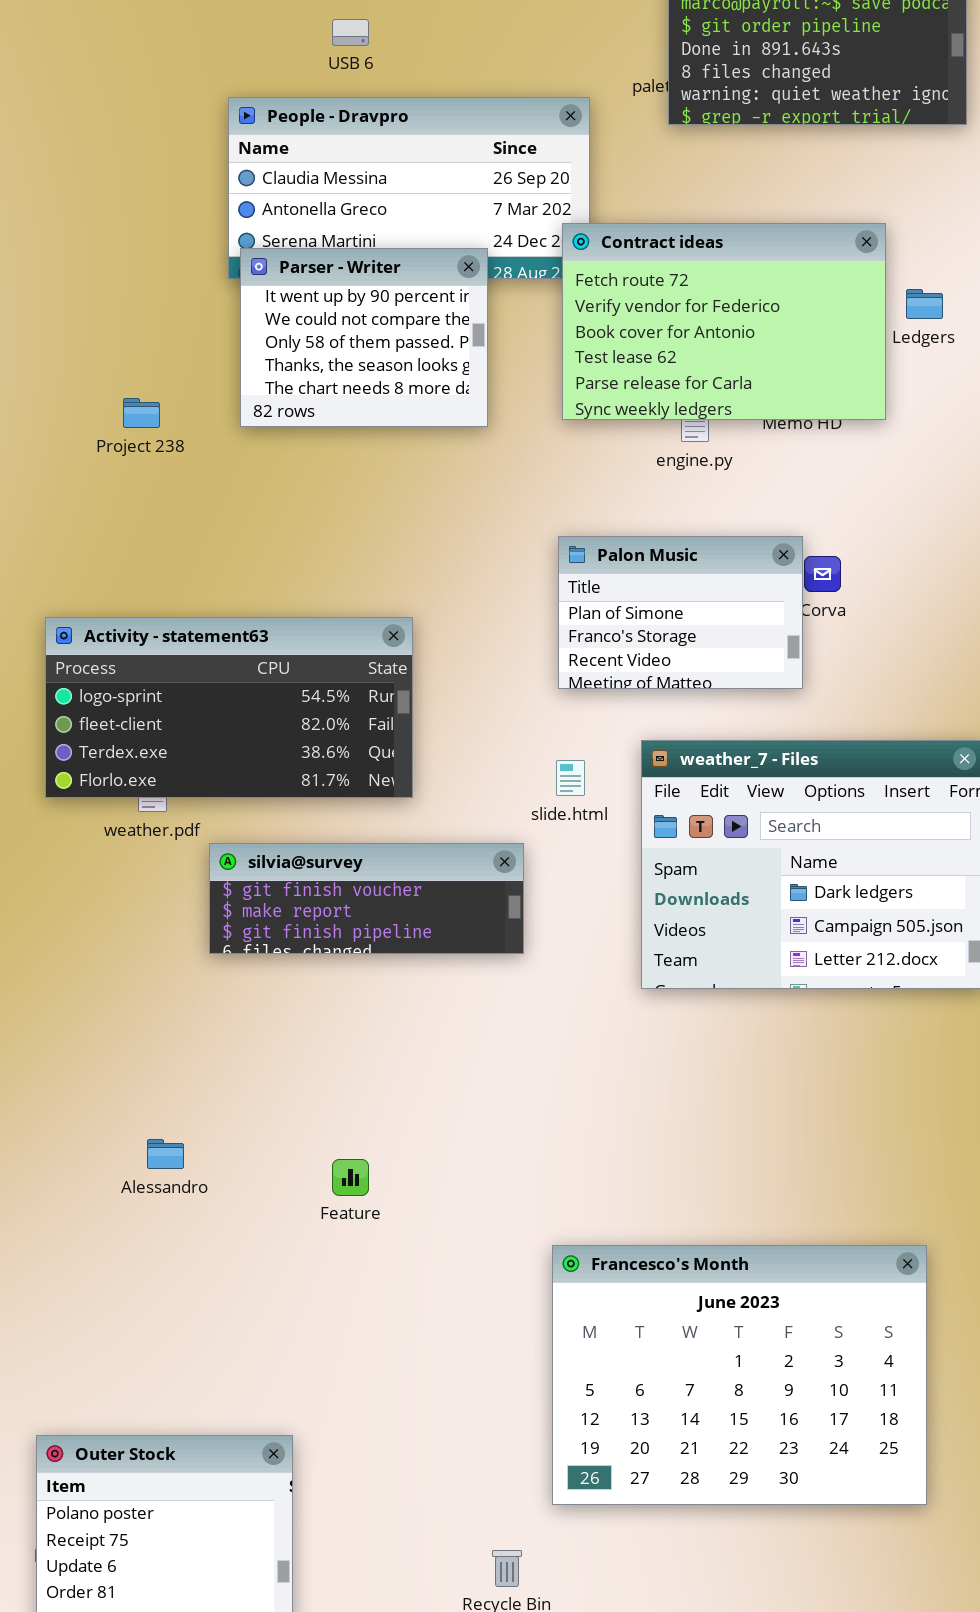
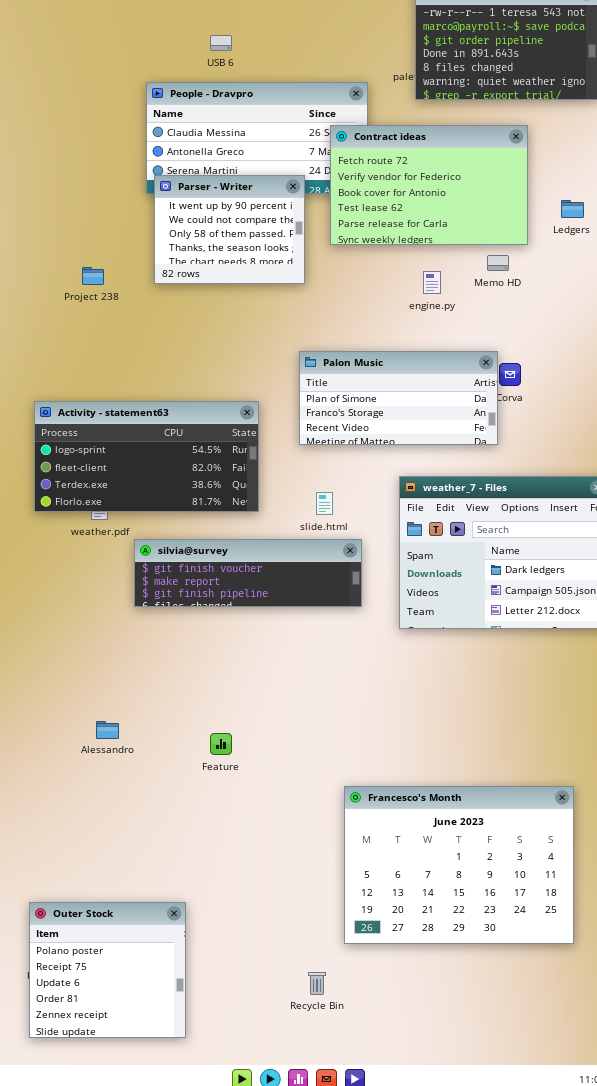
Contract ideas: [562,223,886,420] -> [330,125,528,245], moved
Palon Music: [558,536,803,689] -> [299,351,498,445], resized
slide.html: [556,760,585,796] -> [316,492,333,515], moved
silvia@survey: [209,843,524,954] -> [134,539,362,607], resized

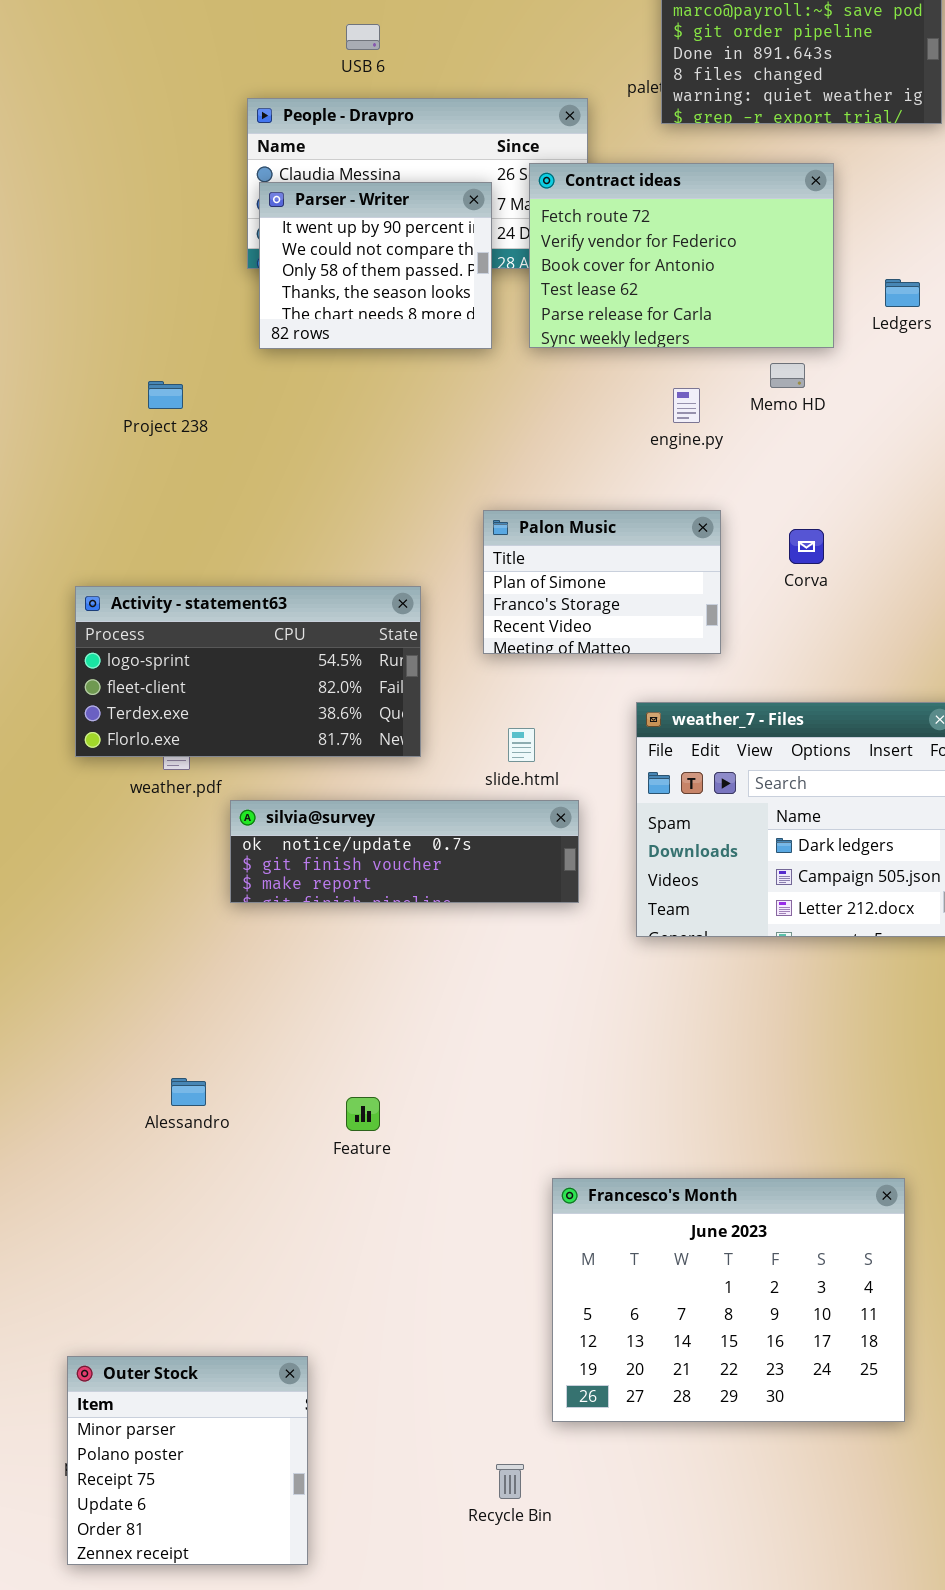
Parser - Writer: [154,175,305,284] -> [259,182,492,349], moved
Palon Music: [299,351,498,445] -> [483,510,721,654], resized
silvia@survey: [134,539,362,607] -> [230,800,579,903], scrolled up 1 row
Outer Stock: [29,902,186,1038] -> [67,1356,308,1565], scrolled up 1 row

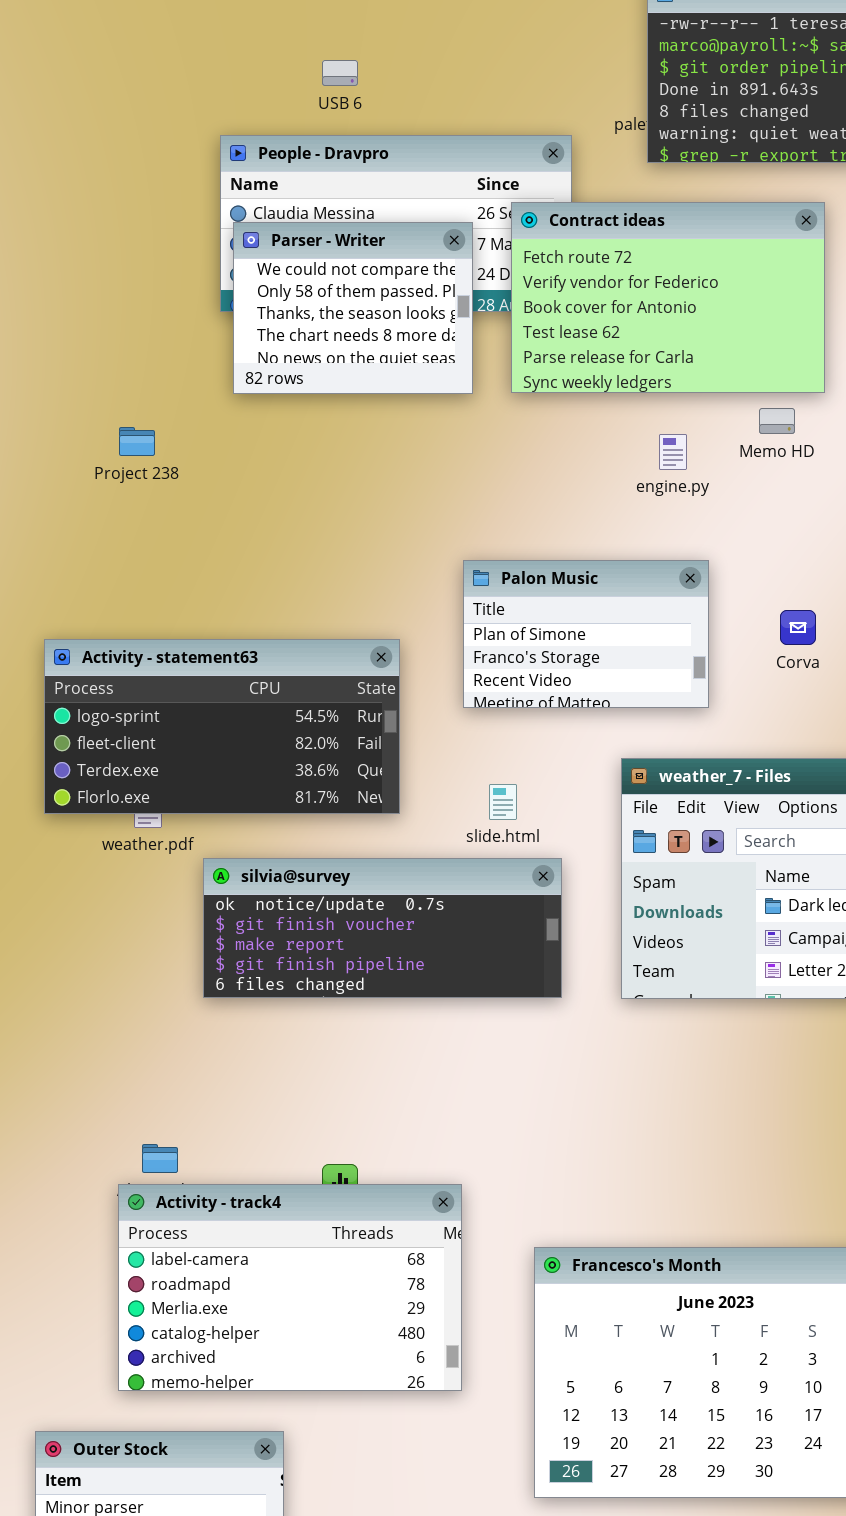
Parser - Writer: [259,182,492,349] -> [233,222,473,394], scrolled down 1 row
Corva: [789,529,824,564] -> [780,610,816,645], moved
silvia@survey: [230,800,579,903] -> [203,858,562,998], resized
Activity - track4: none -> [118,1184,462,1391], opened

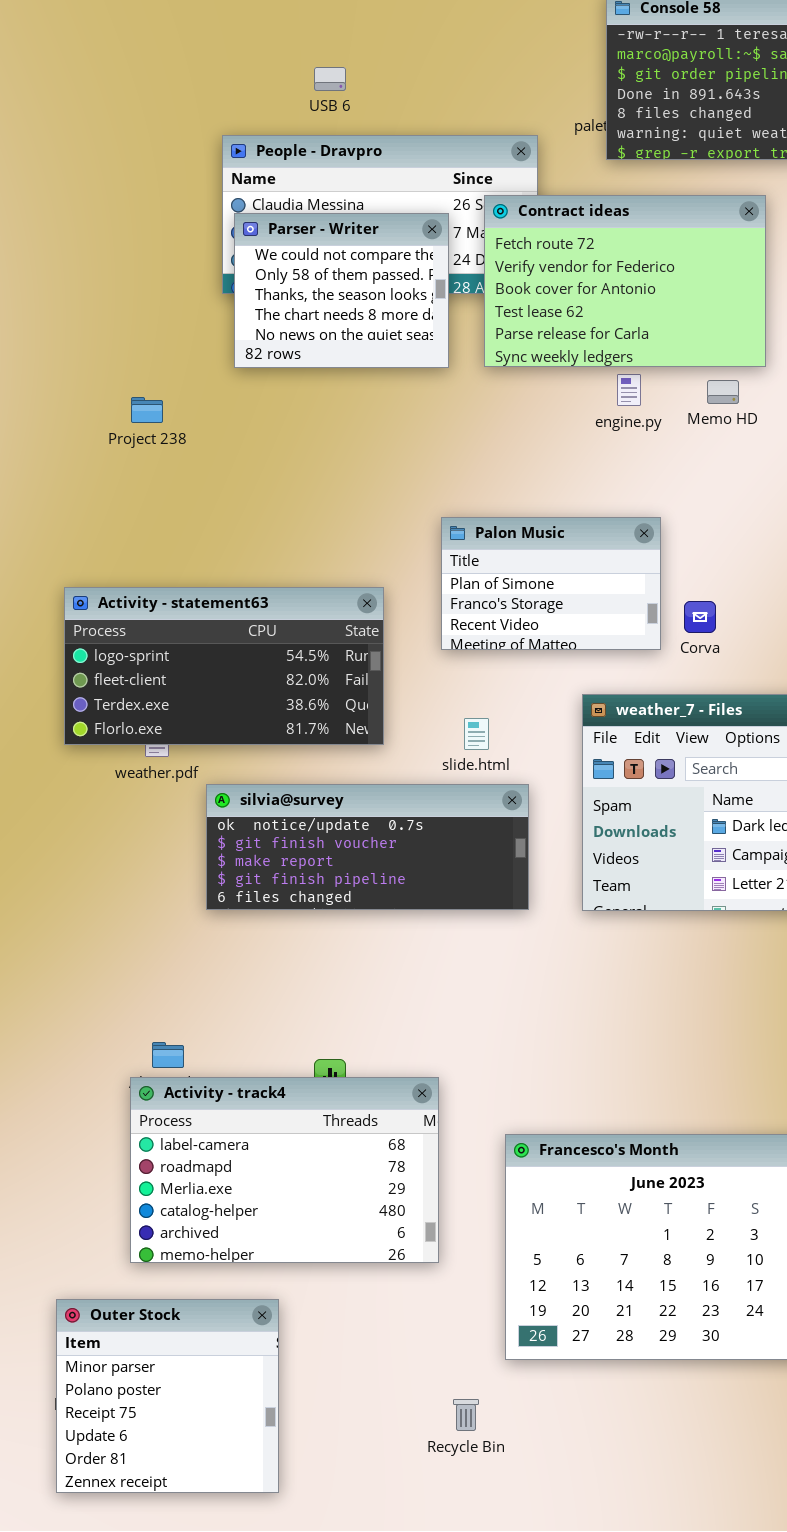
engine.py: [659,434,687,470] -> [617,374,641,406], moved
Corva: [780,610,816,645] -> [684,601,716,633], moved

